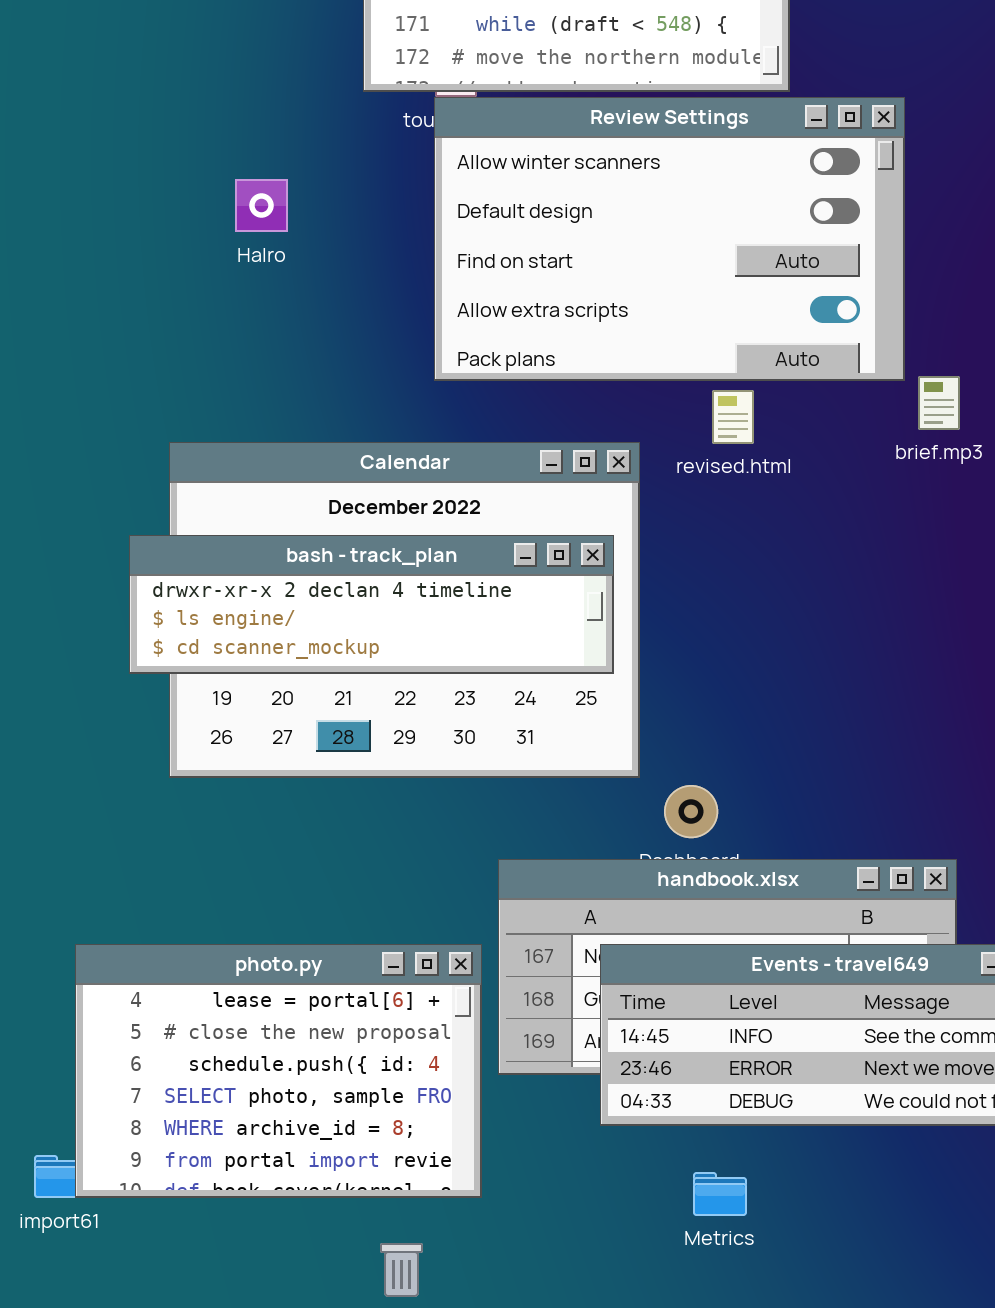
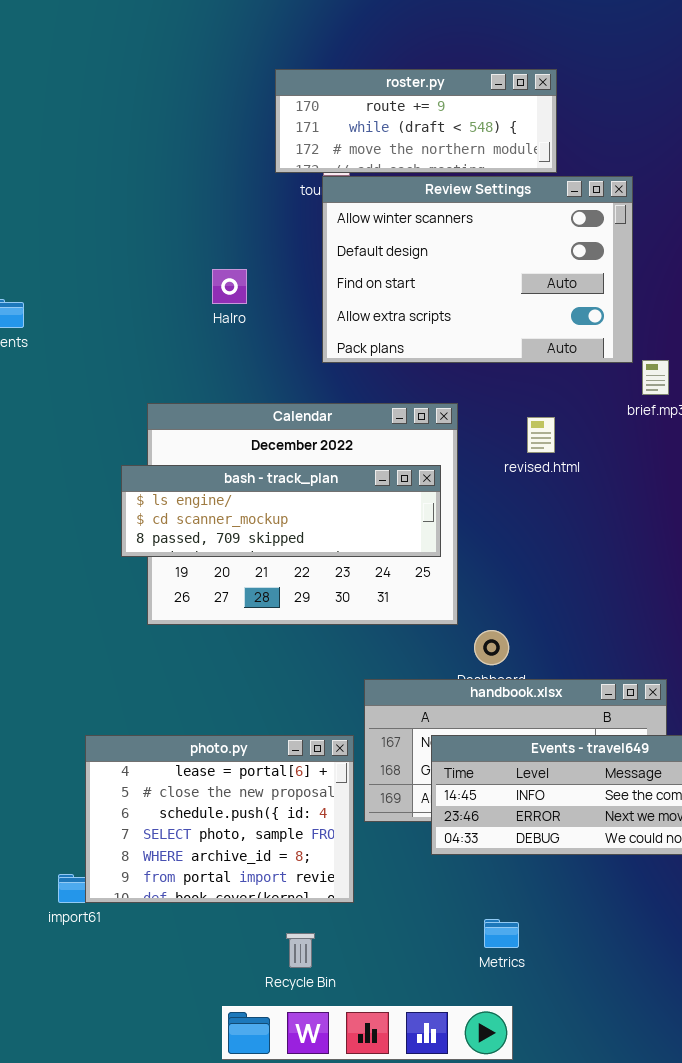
Halro: [235,179,288,232] -> [212,269,247,304], moved
revised.html: [712,390,754,444] -> [527,417,555,453], moved
bash - track_plan: [129,535,614,674] -> [121,465,441,557], scrolled down 1 row
Metrics: [693,1172,747,1216] -> [484,919,519,948], moved

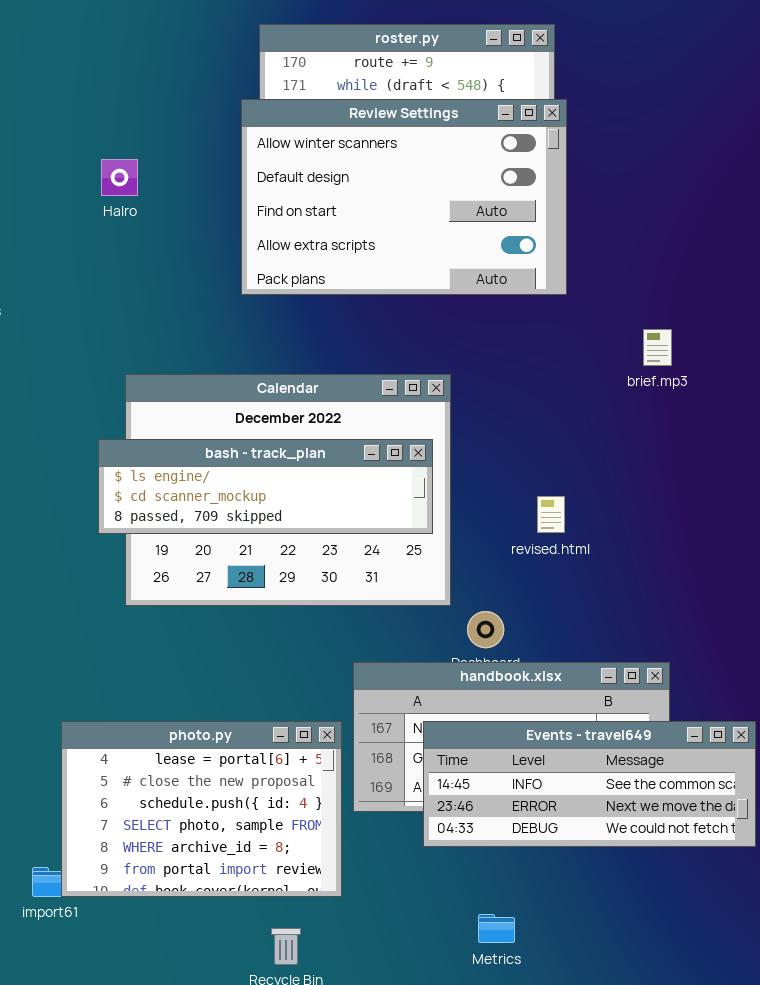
Review Settings: [322,176,633,363] -> [241,99,567,295], moved
Halro: [212,269,247,304] -> [101,159,138,196], moved
revised.html: [527,417,555,453] -> [537,496,565,533], moved

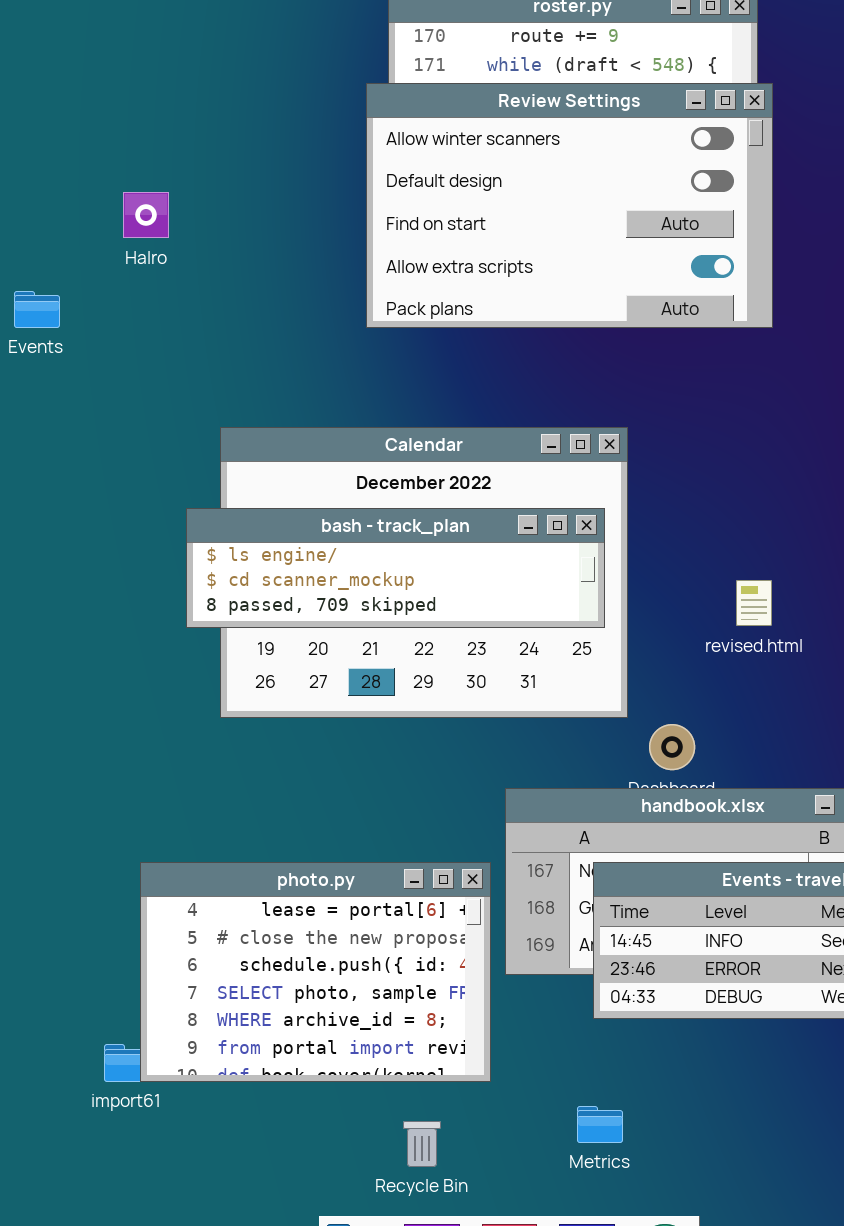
Halro: [101,159,138,196] -> [123,192,169,238], moved
Metrics: [478,914,515,943] -> [577,1106,623,1143], moved

